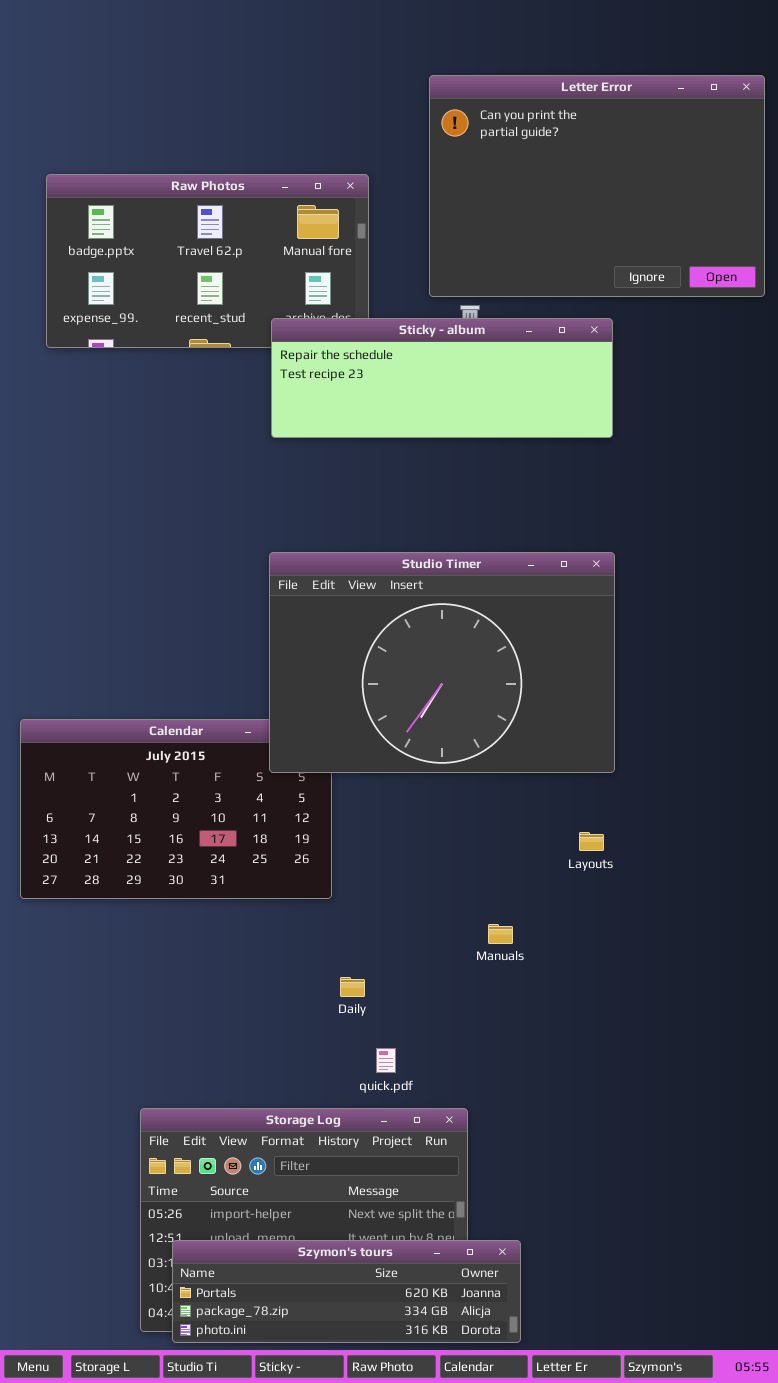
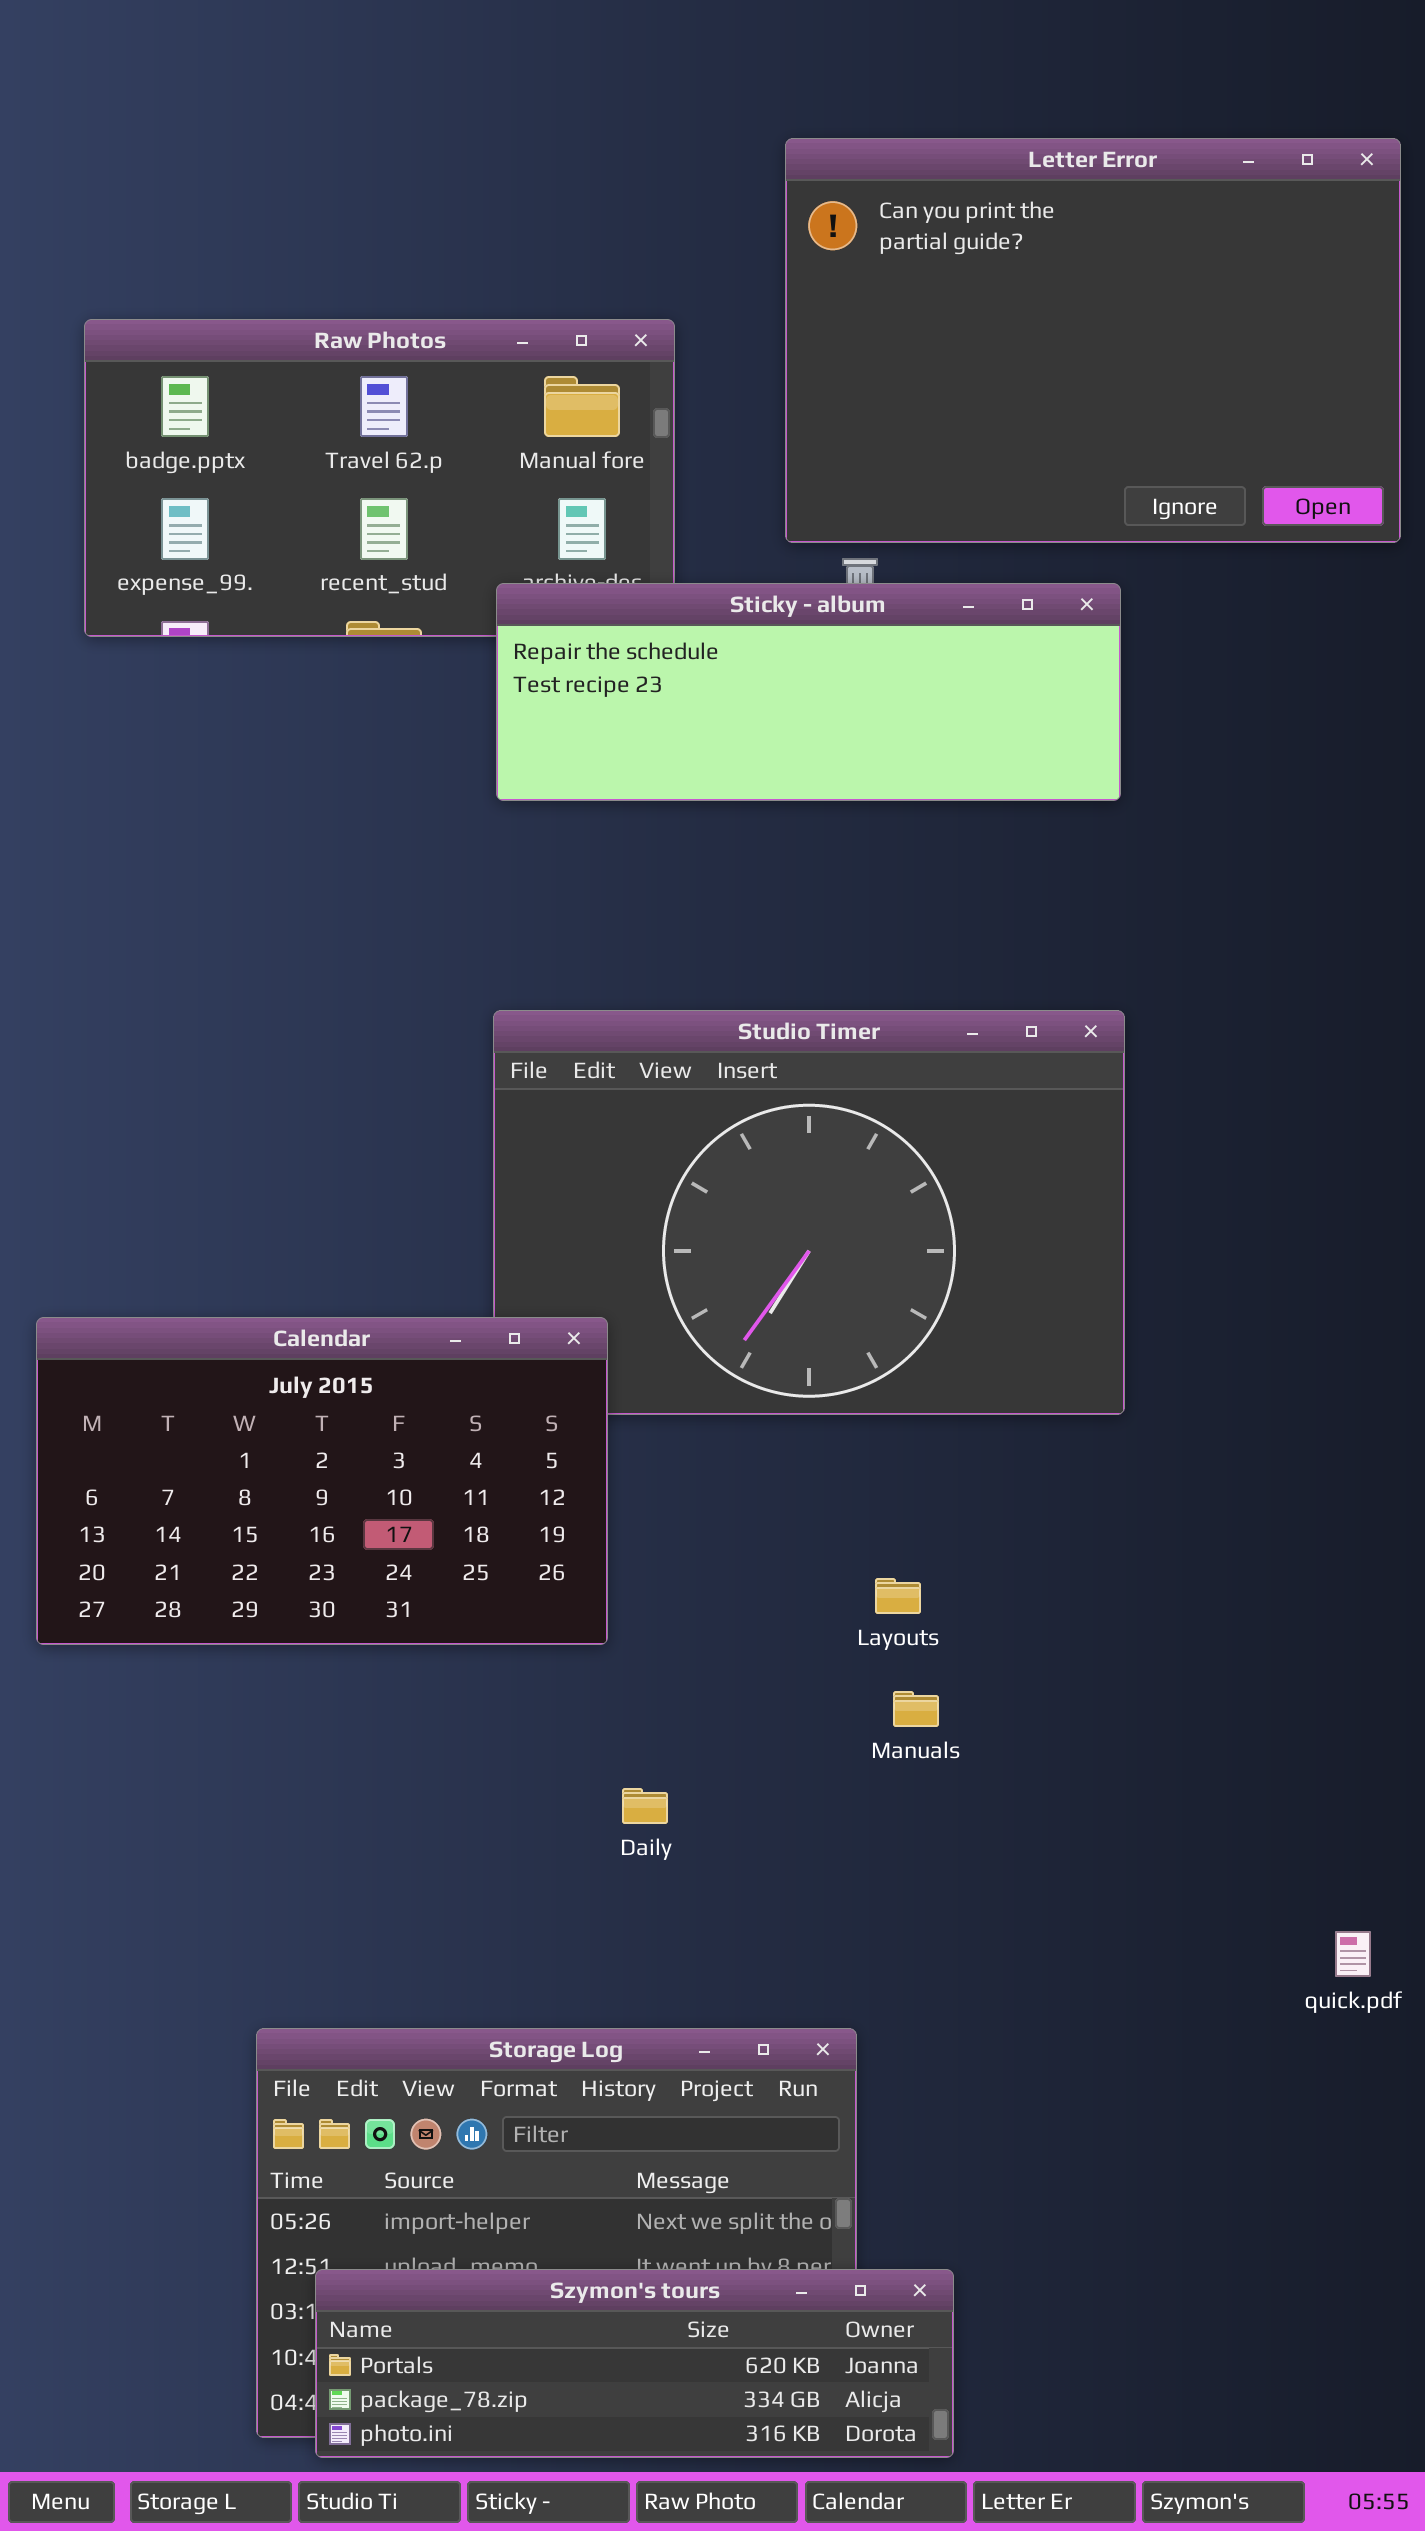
Calendar: [20,719,332,899] -> [36,1317,608,1645], raised
Layouts: [579,832,604,851] -> [875,1578,921,1614], moved
quick.pdf: [376,1048,396,1073] -> [1335,1931,1371,1977], moved

